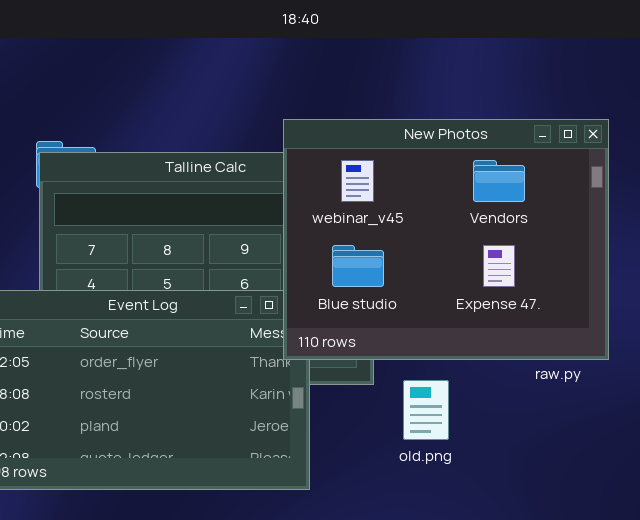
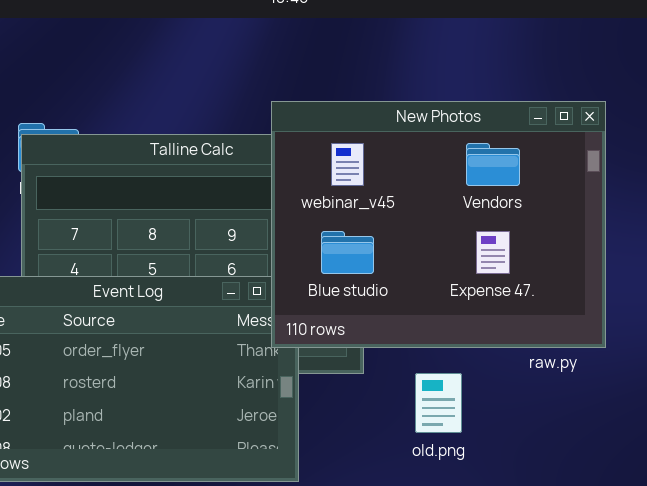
old.png: [403,380,449,440] -> [415,373,462,433], moved

